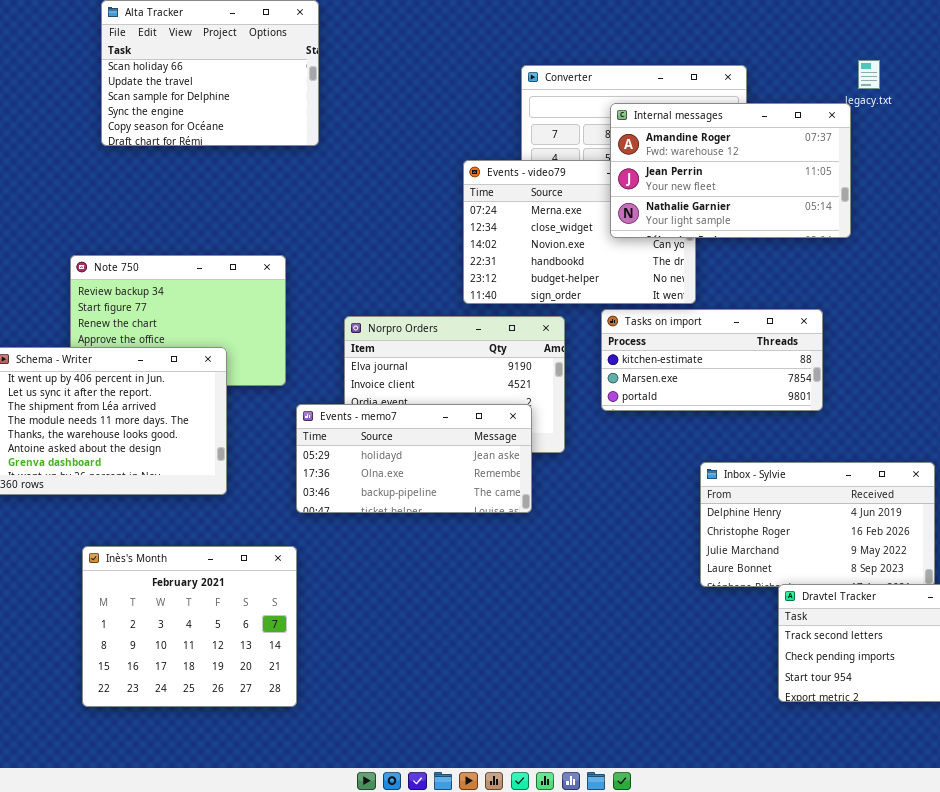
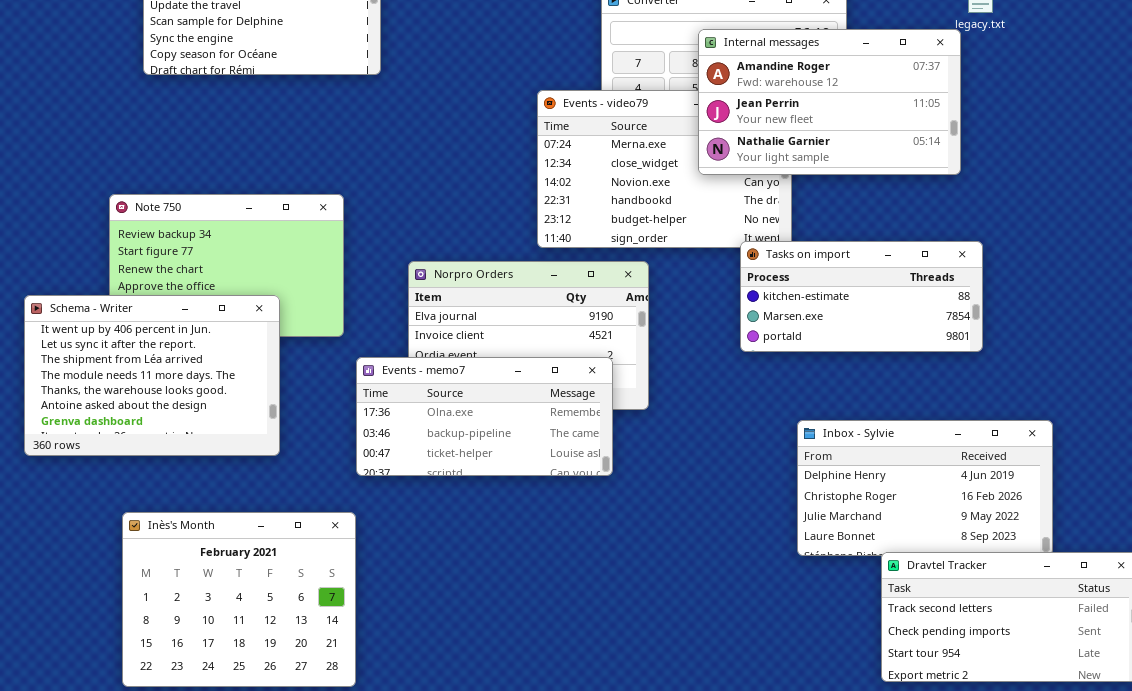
Tasks on import: [601,309,823,411] -> [740,241,983,352], moved
Events - memo7: [296,404,532,513] -> [356,357,613,476], scrolled down 1 row

